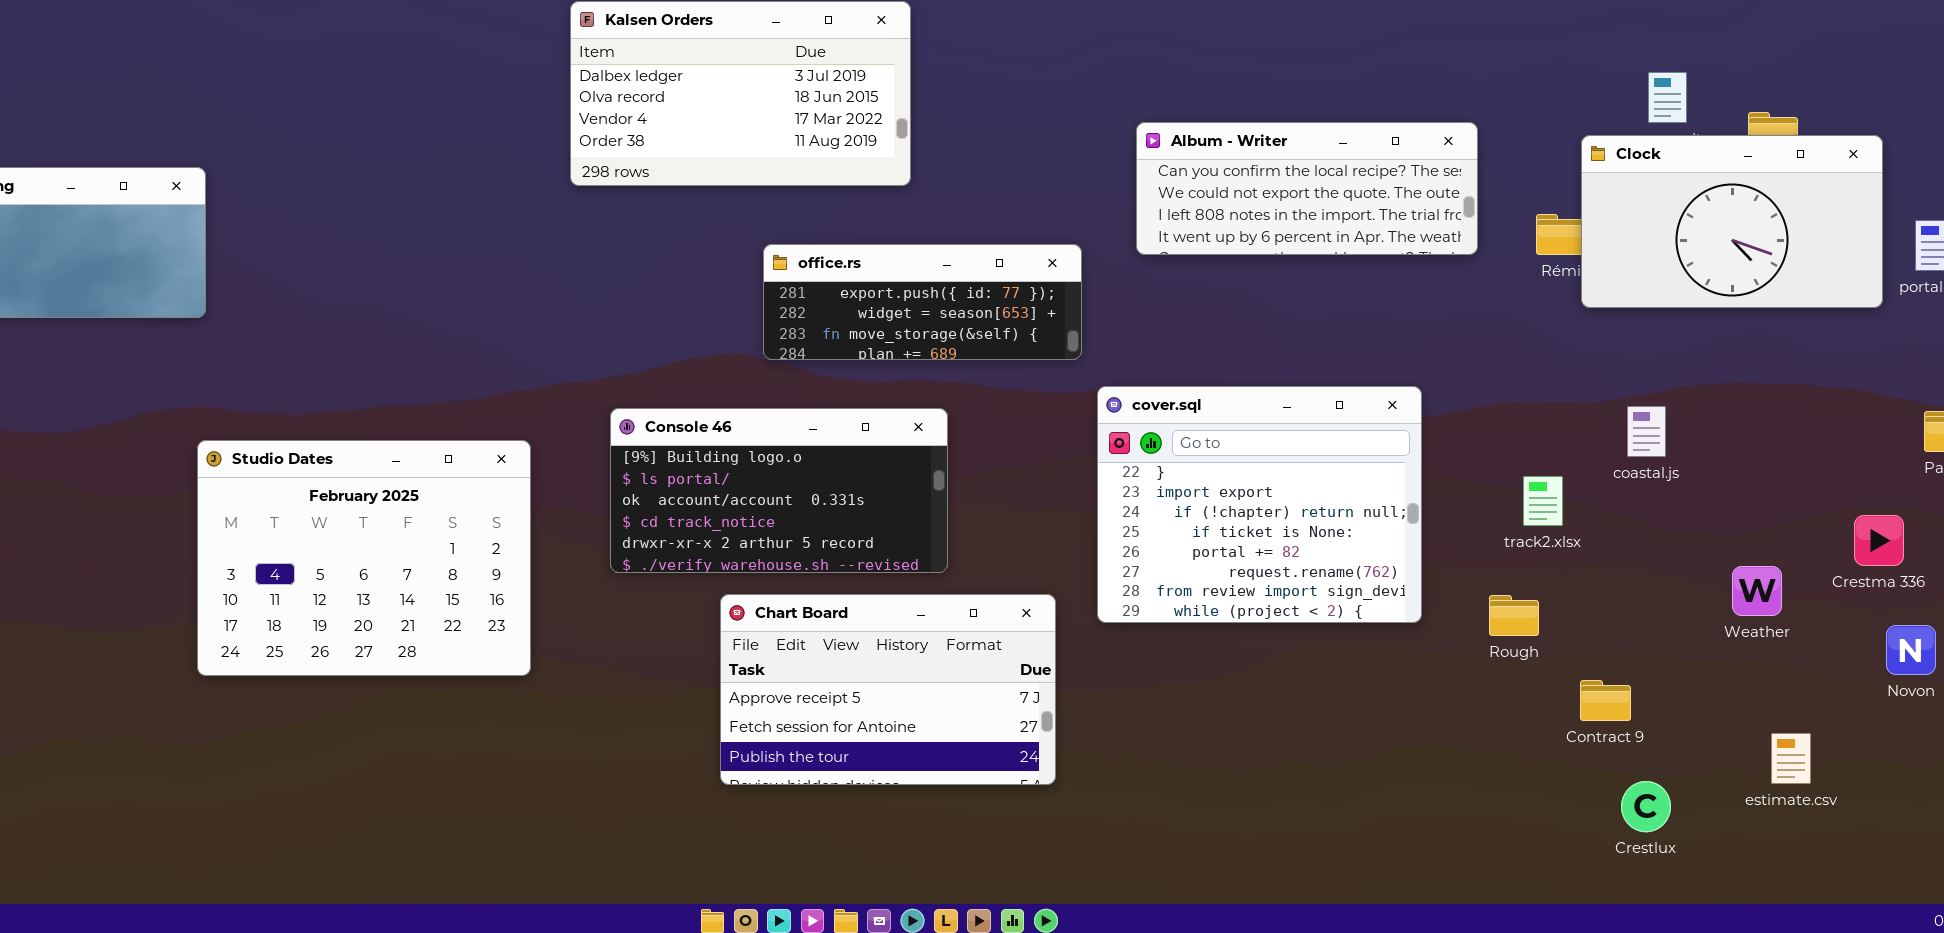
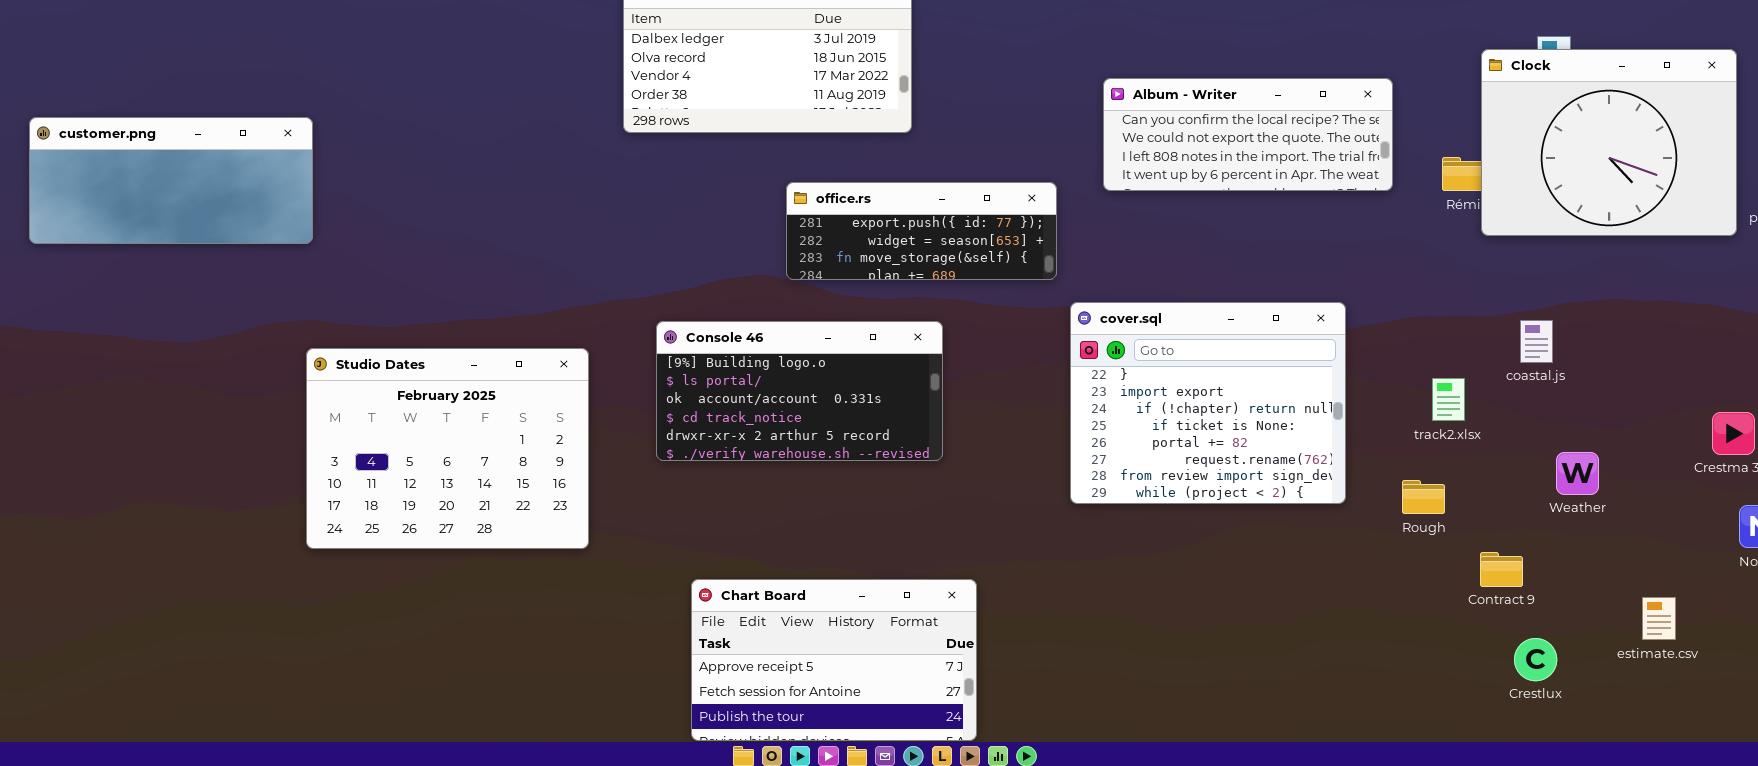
Clock: [1581,135,1883,308] -> [1481,49,1737,236], resized
Weather: [1732,566,1782,616] -> [1556,452,1599,495], moved
Chart Board: [720,594,1056,785] -> [691,579,977,741], moved

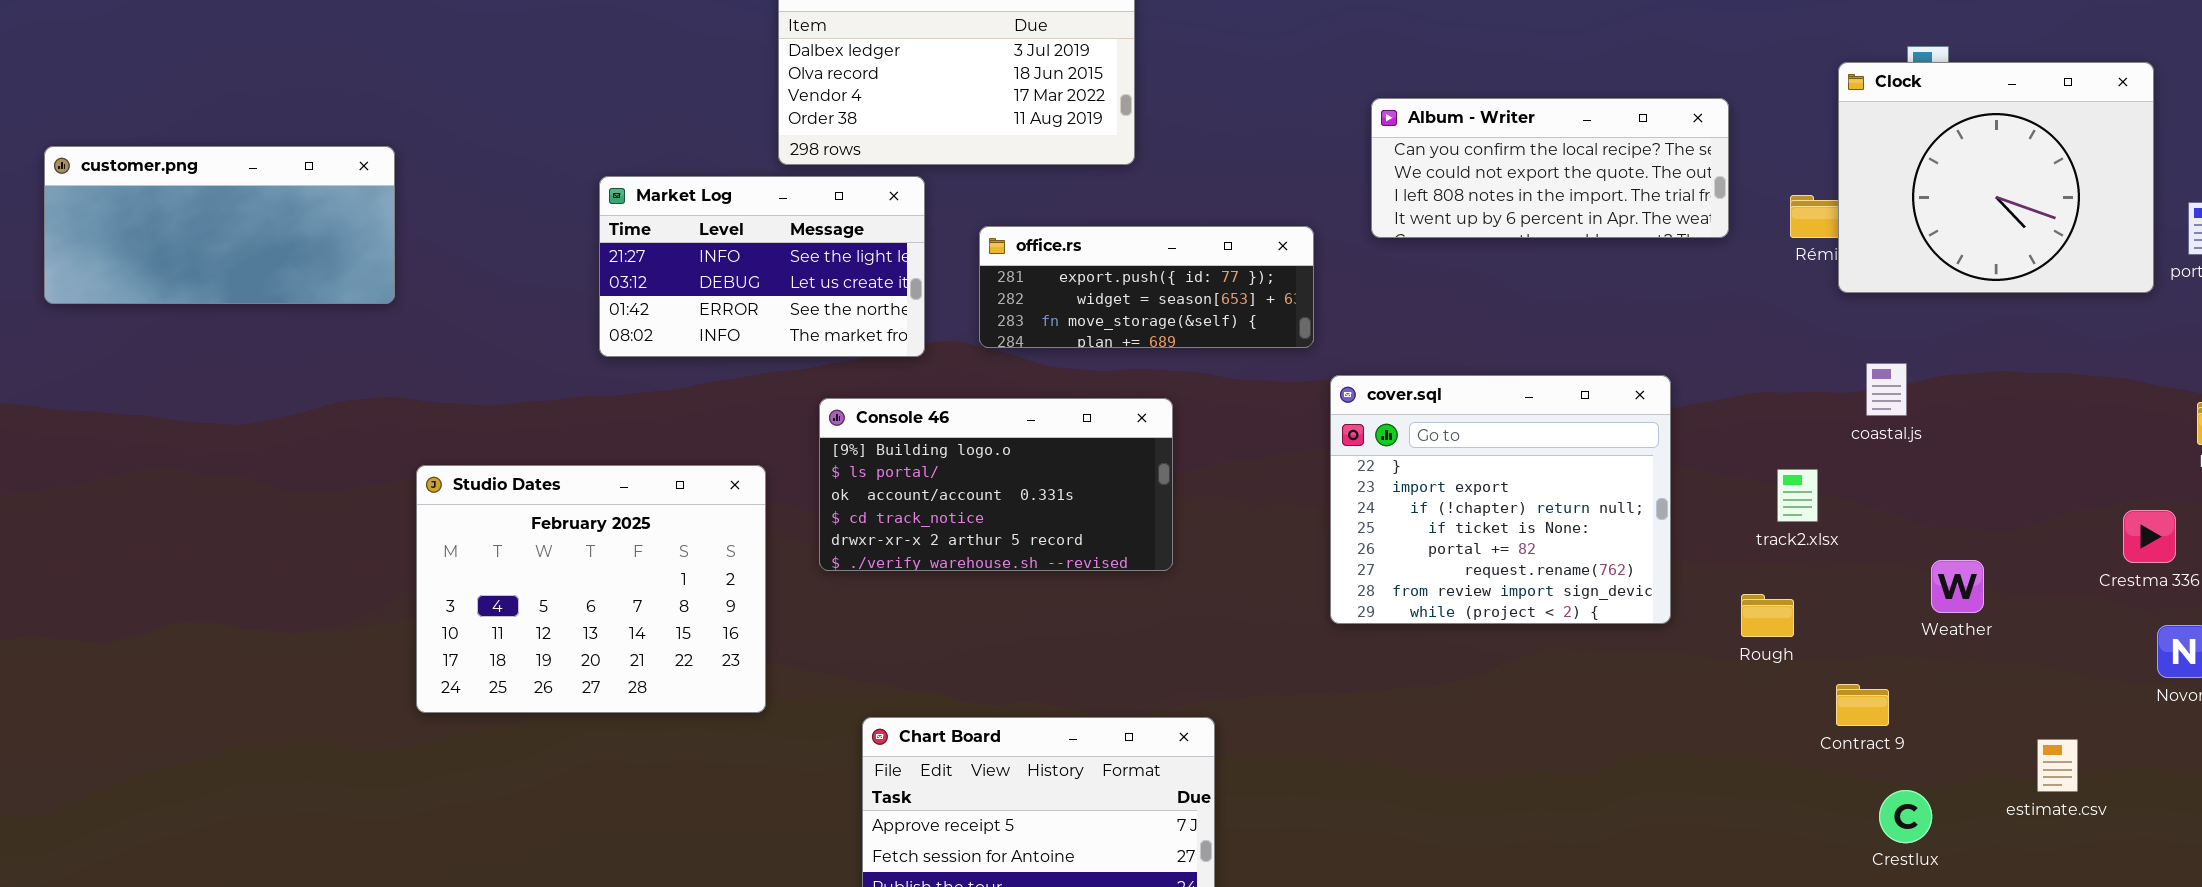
Market Log: none -> [599,176,925,357], opened
coastal.js: [1520,320,1553,363] -> [1866,363,1907,416], moved
Studio Dates: [306,348,589,549] -> [416,465,766,713], moved

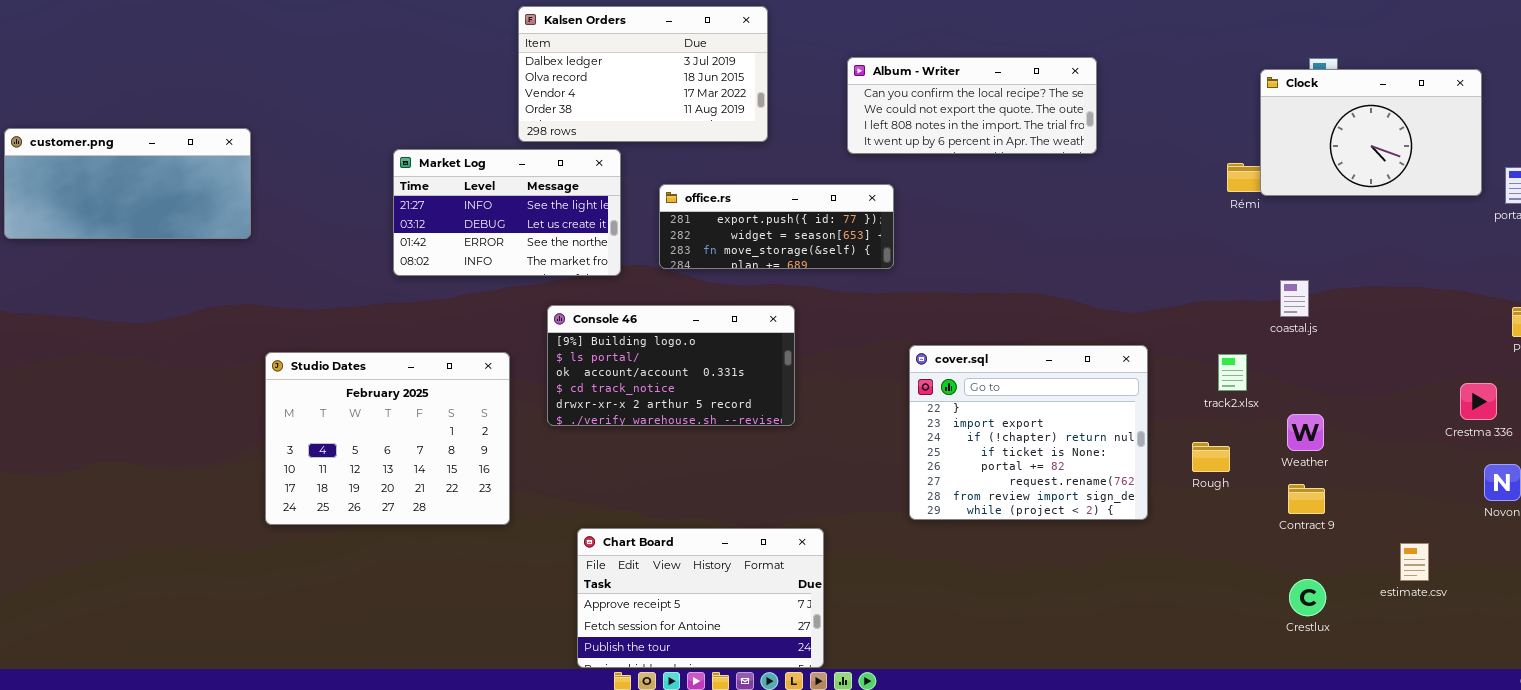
Clock: [1838,62,2154,293] -> [1260,69,1482,196], resized
Album - Writer: [1371,98,1729,238] -> [847,57,1097,154], moved
cover.sql: [1330,375,1671,624] -> [909,345,1148,520], moved
Weather: [1931,560,1984,613] -> [1287,414,1324,451], moved
Contract 9: [1836,684,1889,726] -> [1288,484,1325,514], moved

